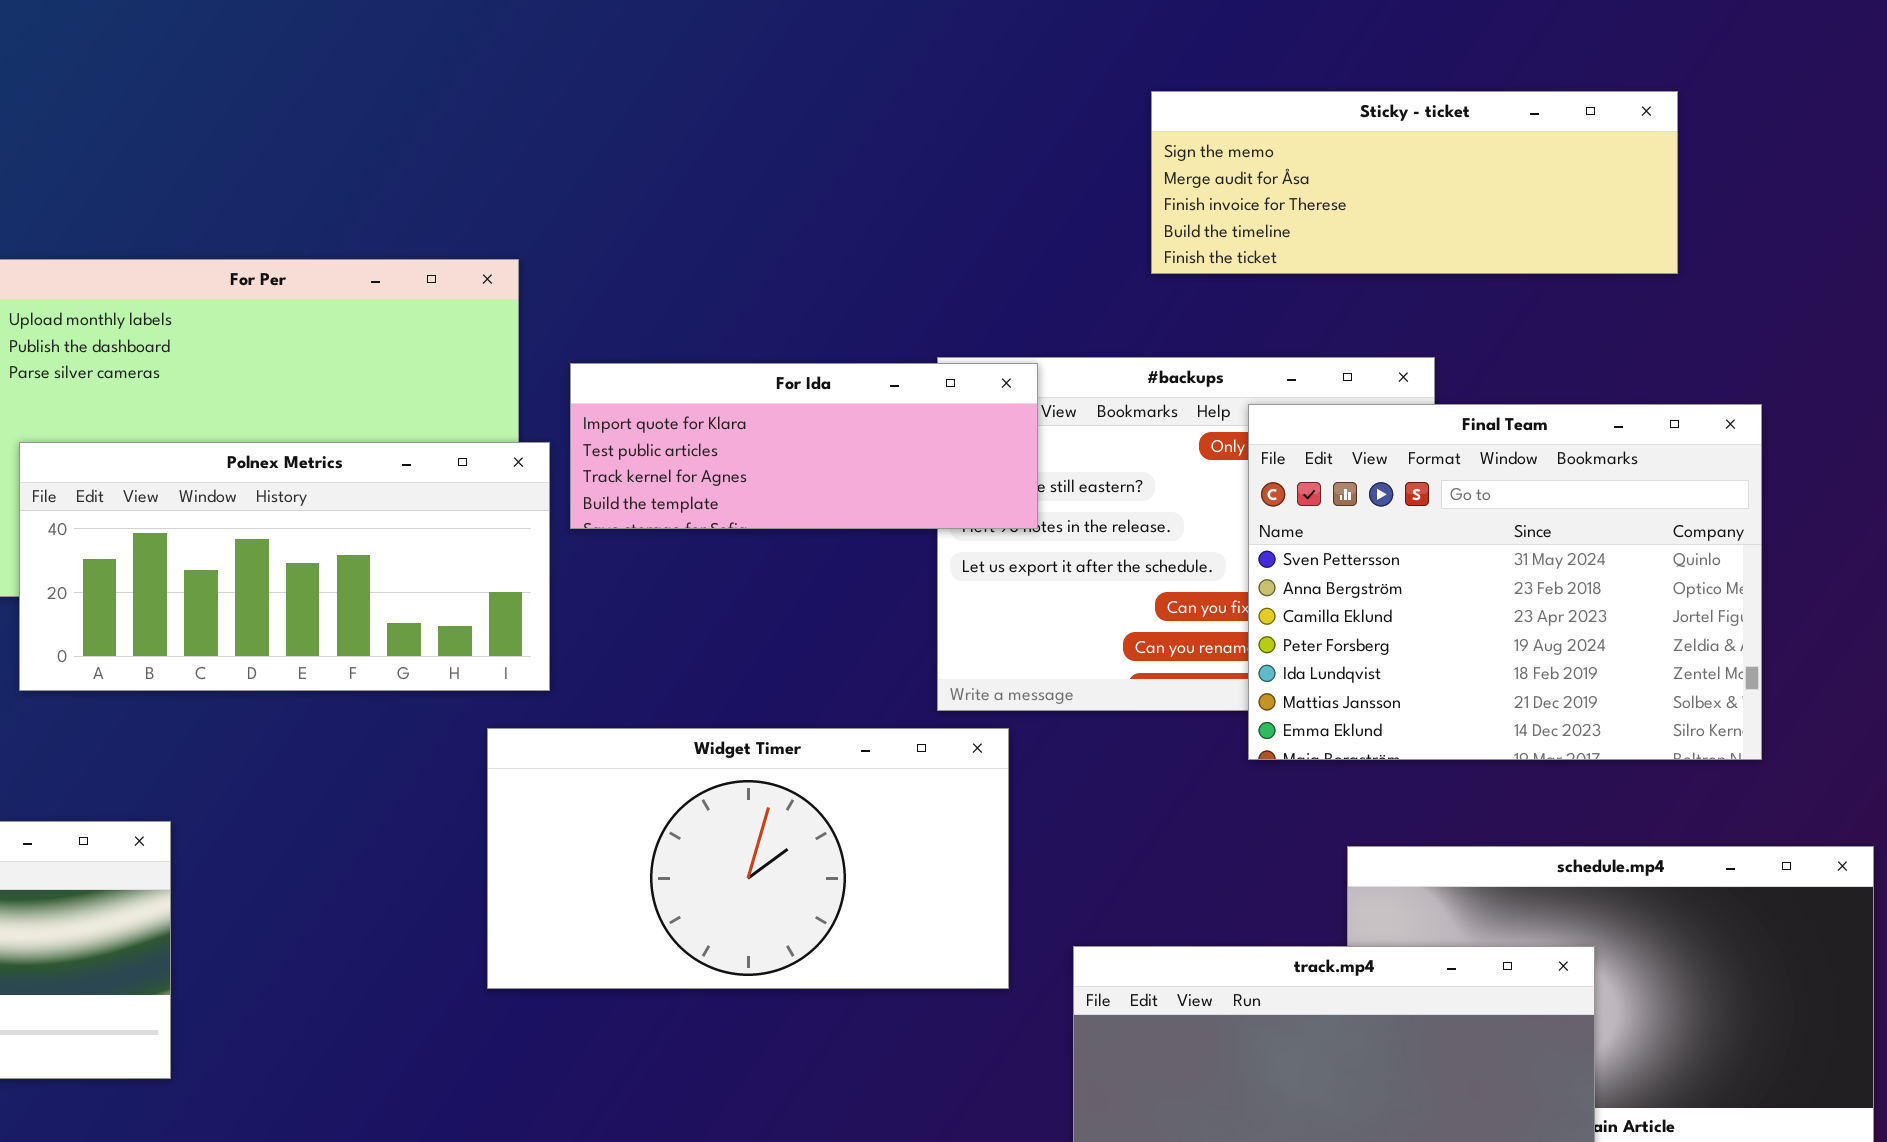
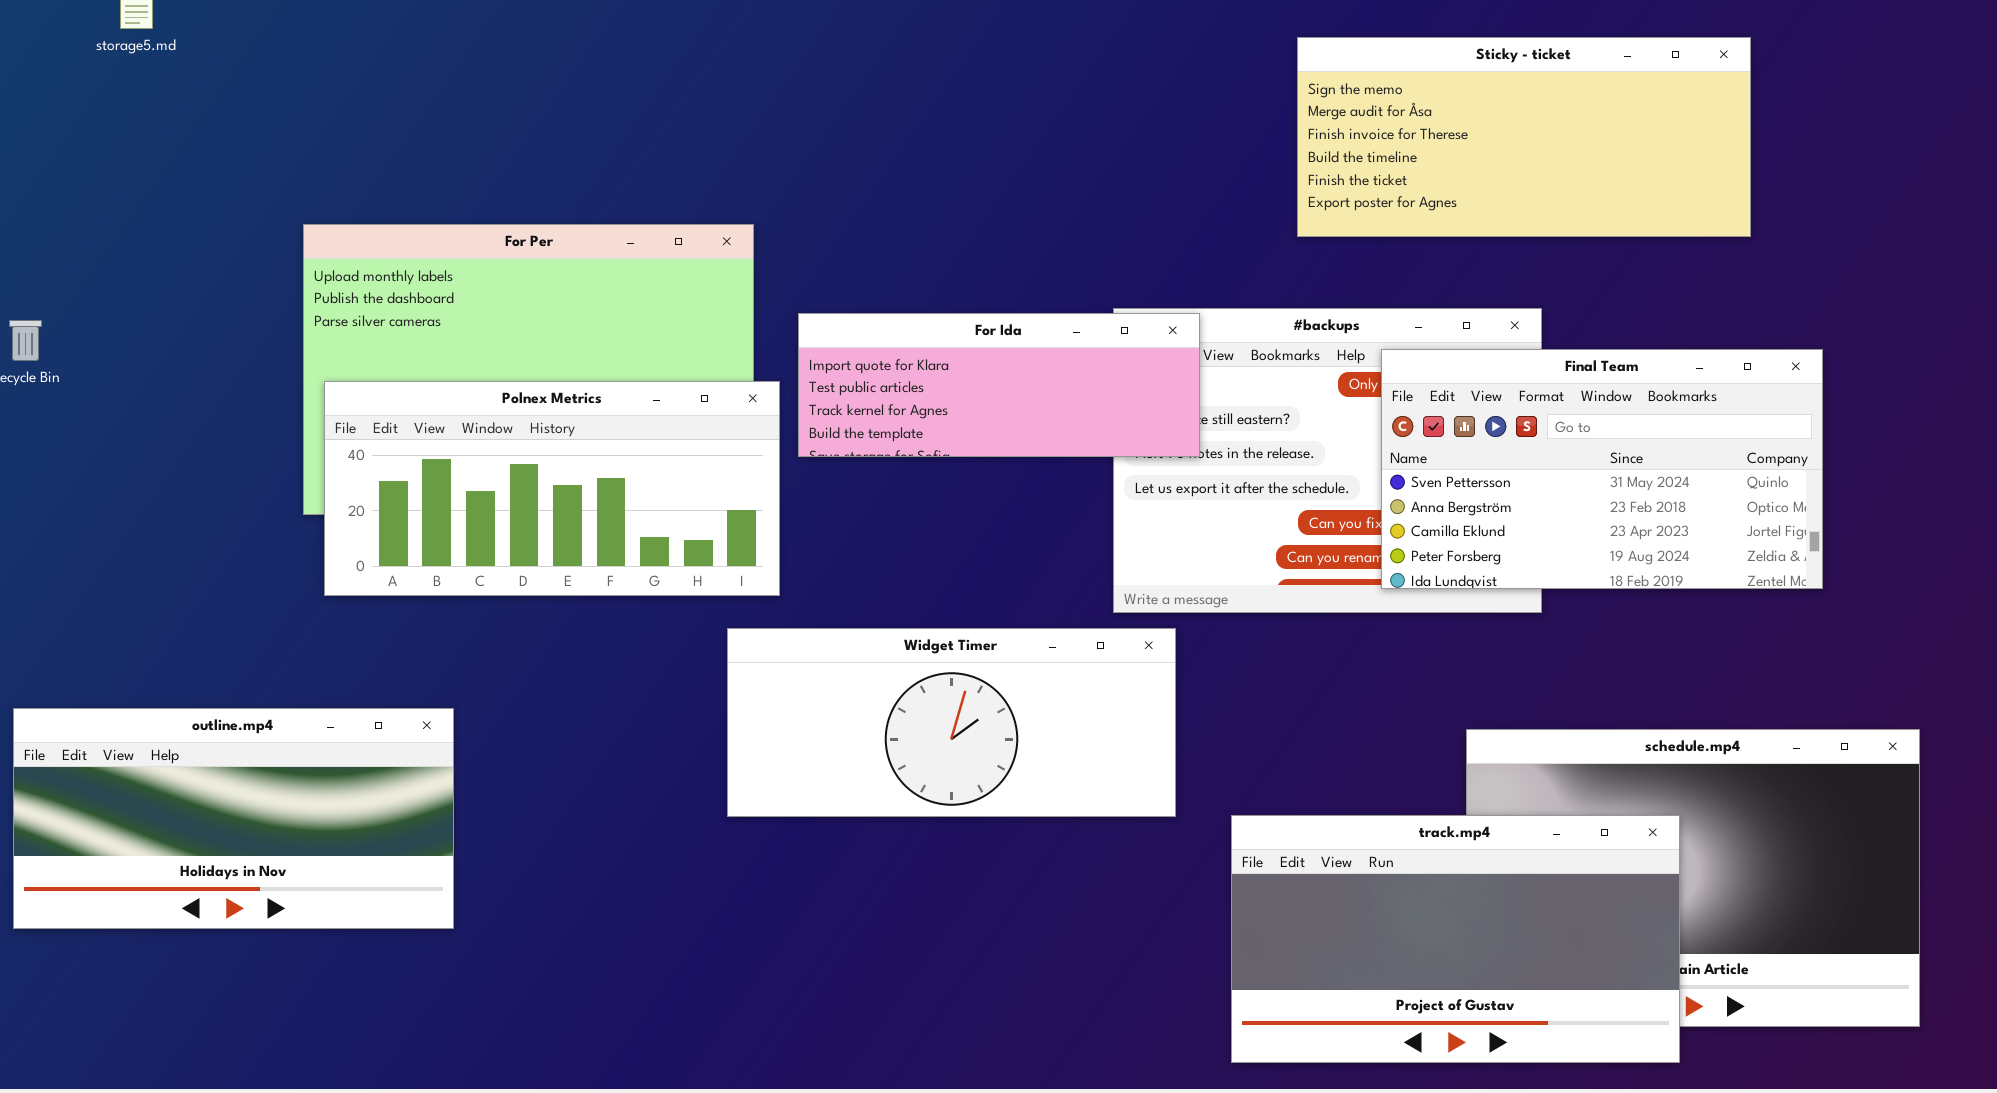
Sticky - ticket: [1151,91,1678,274] -> [1297,37,1751,237], resized
Final Team: [1248,404,1762,760] -> [1381,349,1823,589], resized
Widget Timer: [487,728,1009,989] -> [727,628,1176,817], resized

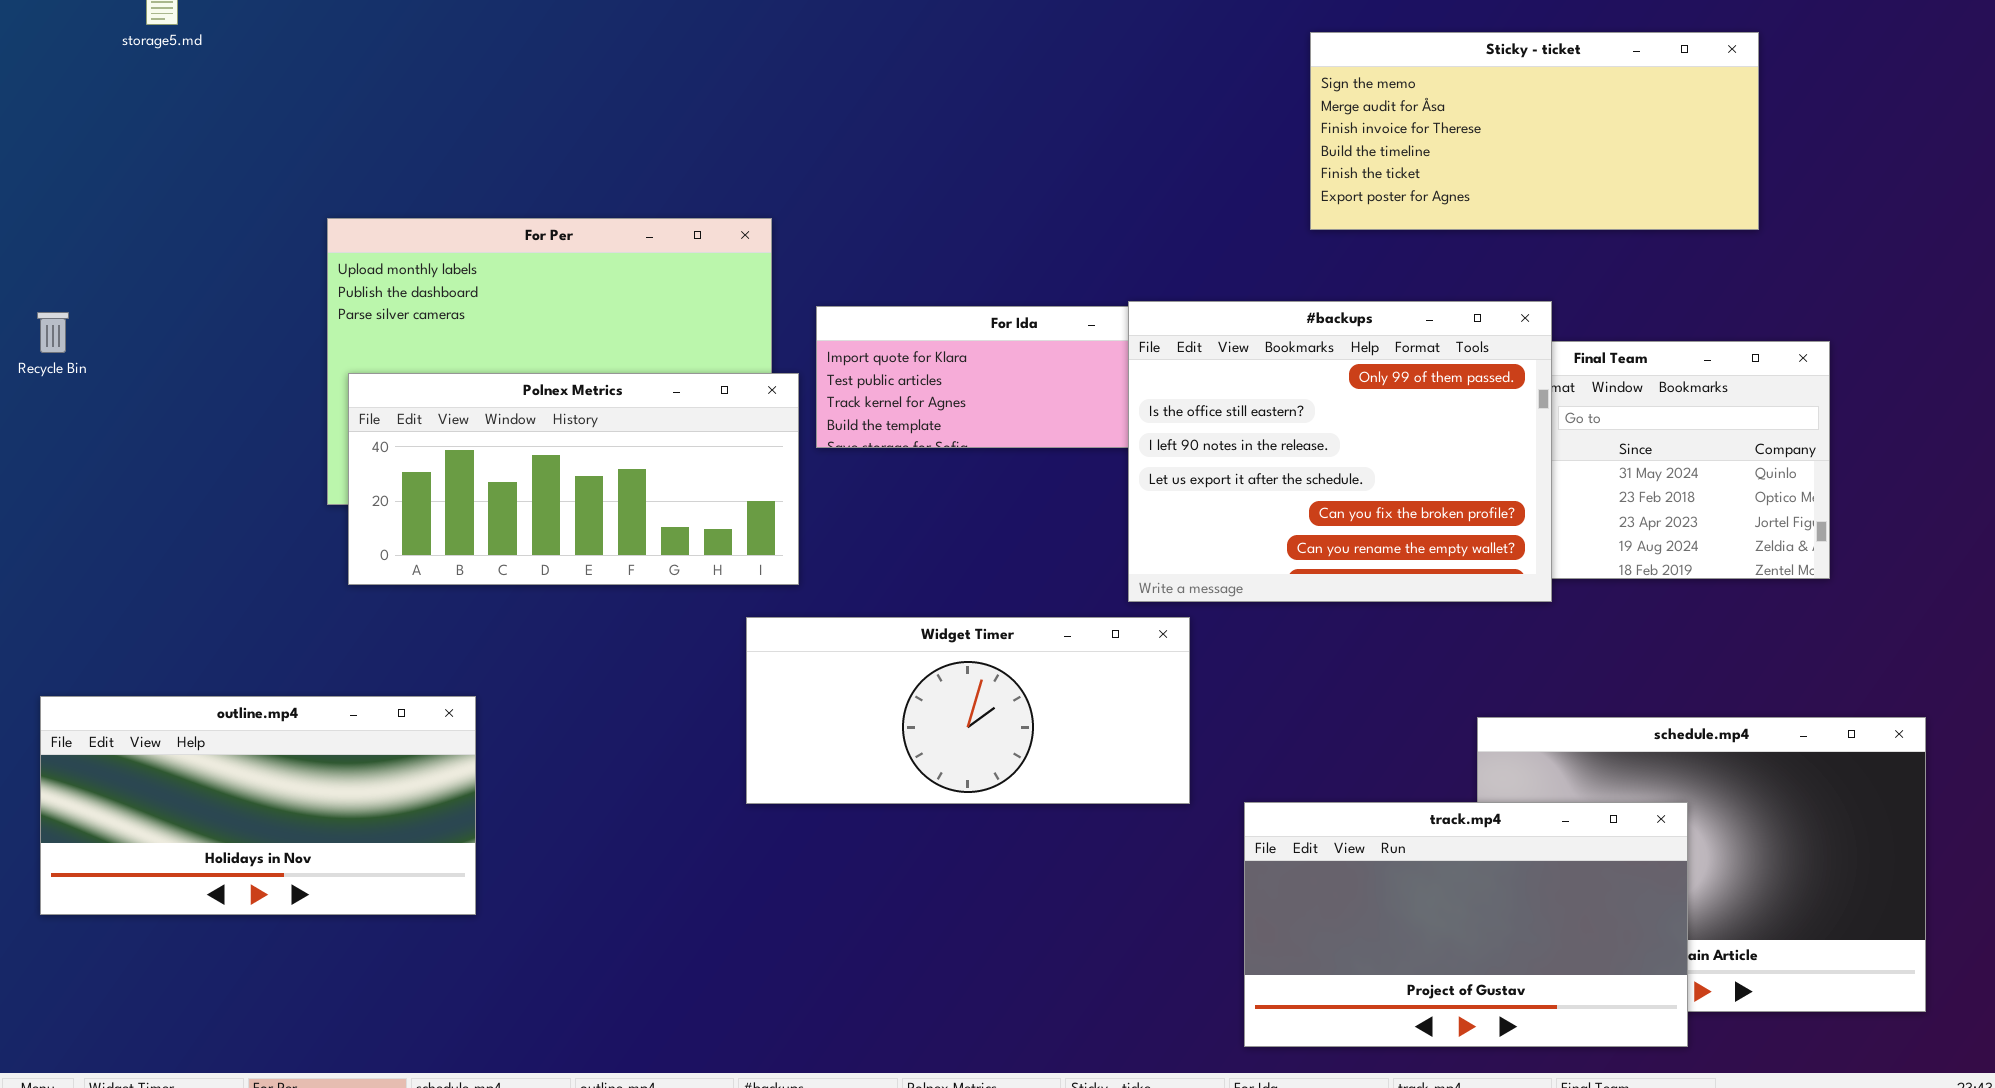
#backups: [1113,308,1542,613] -> [1128,301,1552,602], raised

